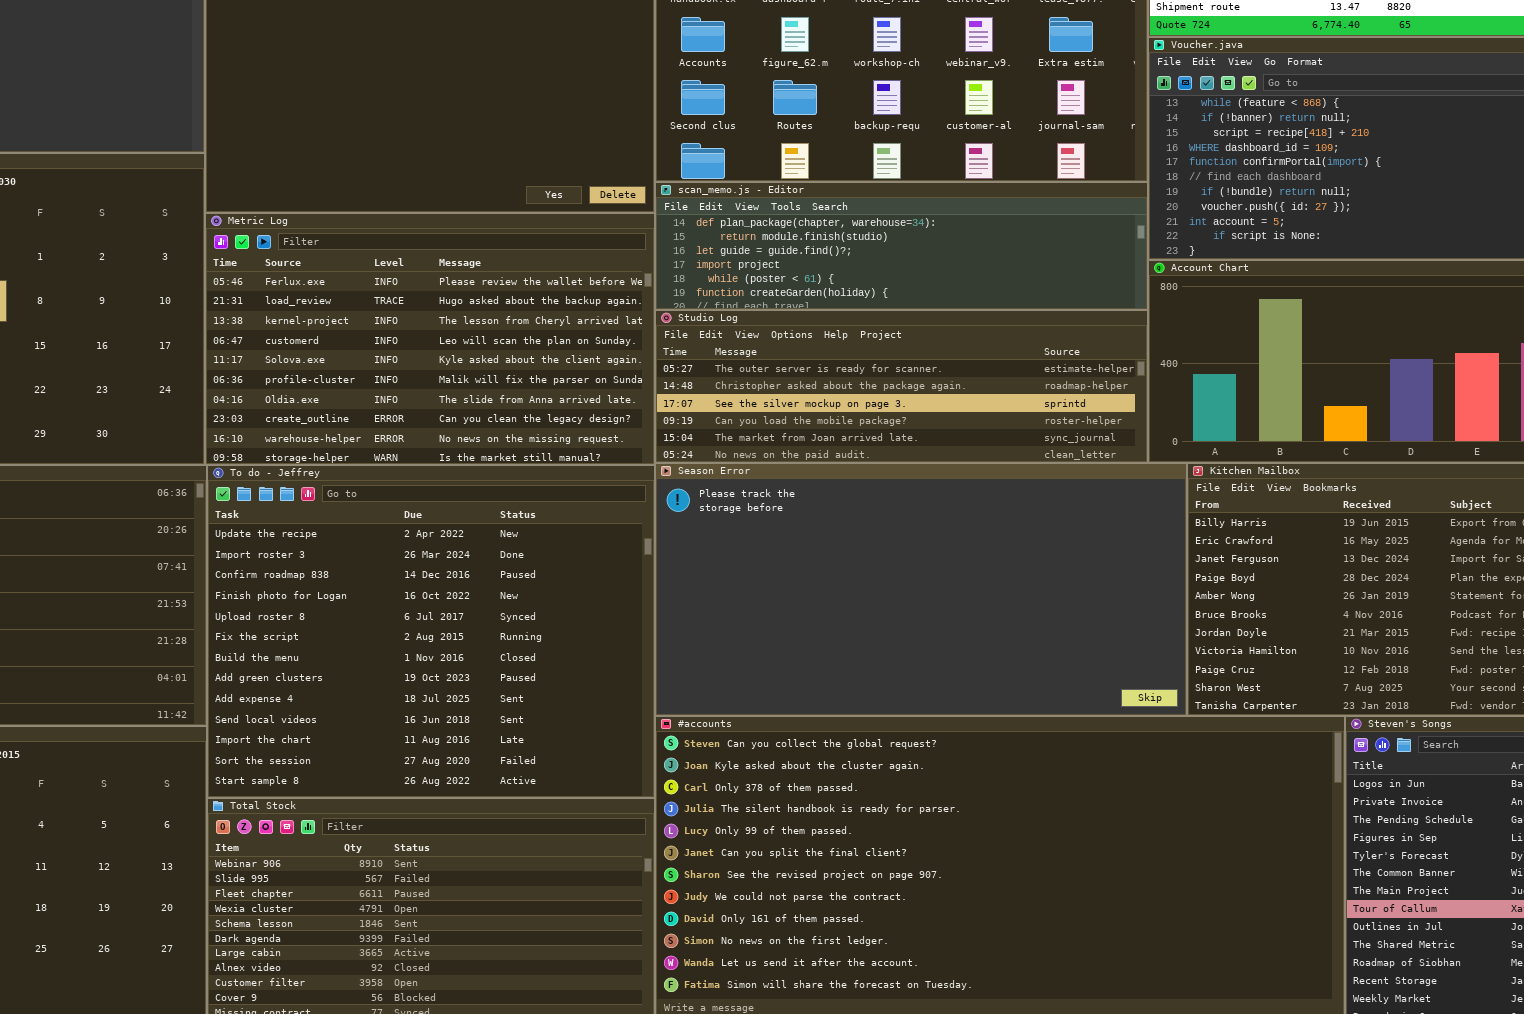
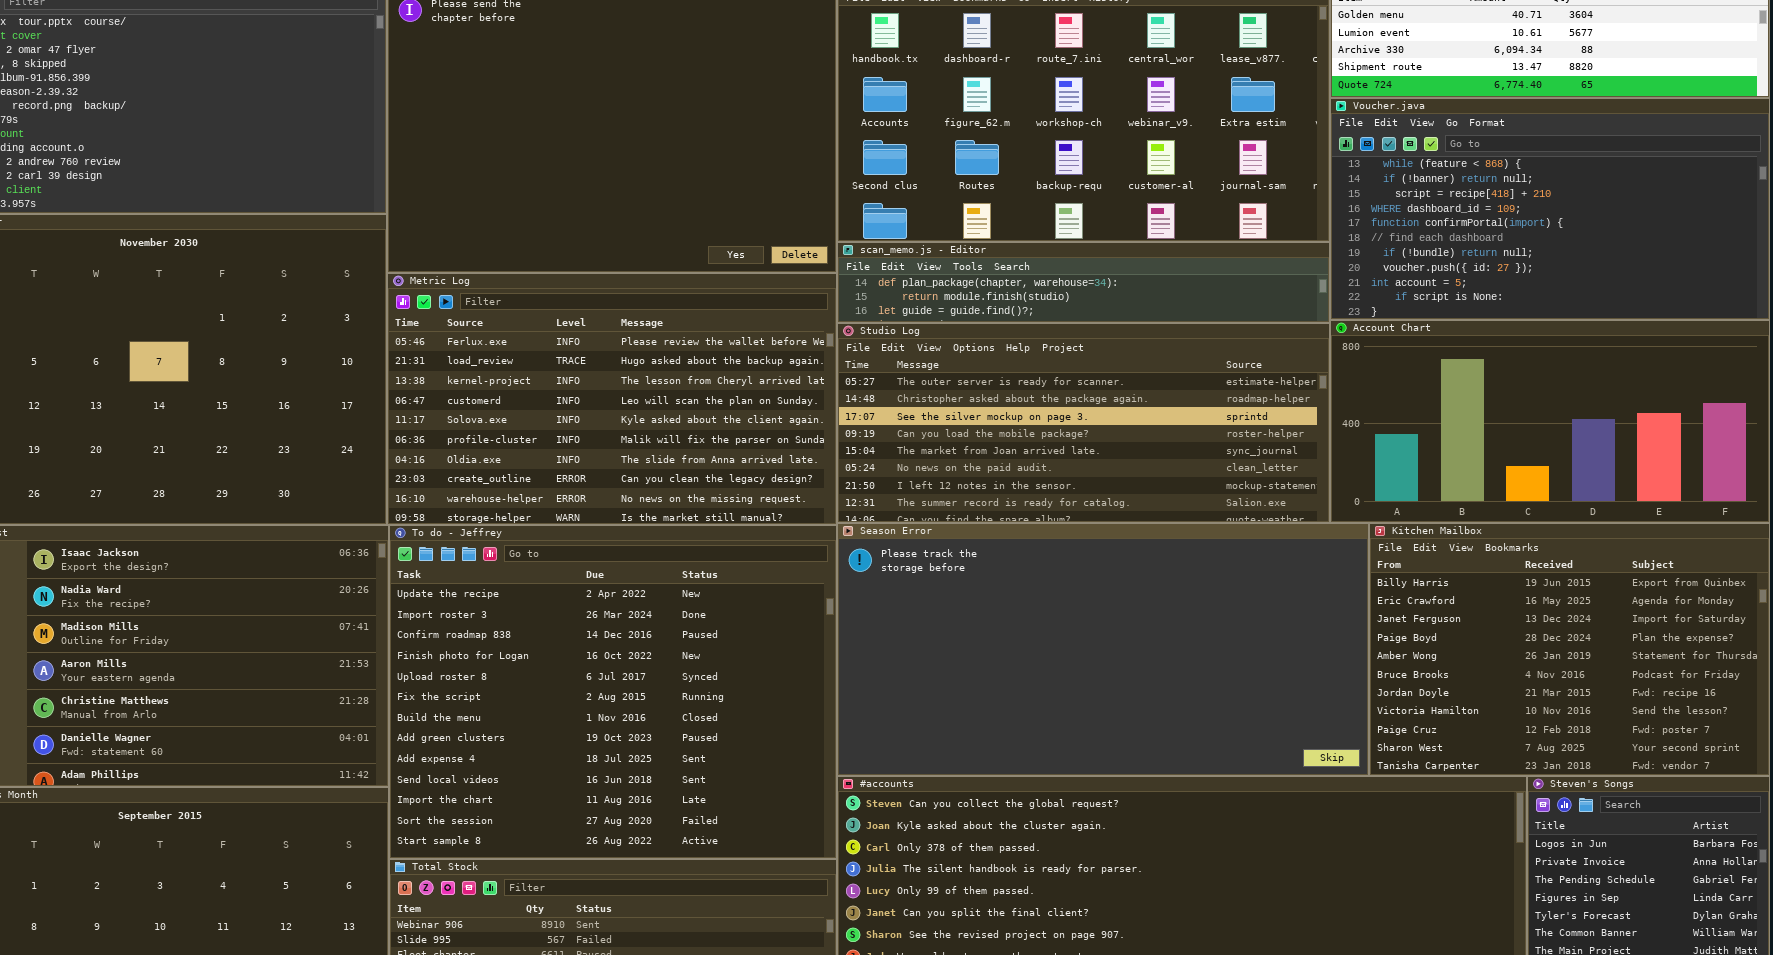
scan_memo.js - Editor: [655,182,1148,310] -> [837,242,1330,323], resized
Studio Log: [655,310,1148,463] -> [837,323,1330,523], resized

